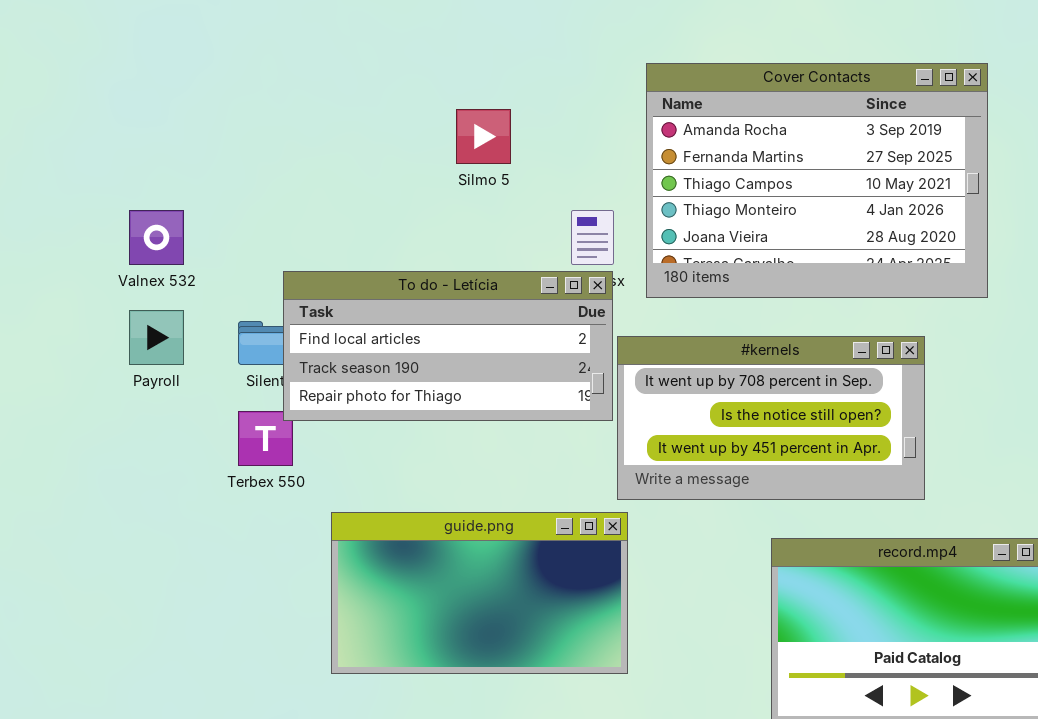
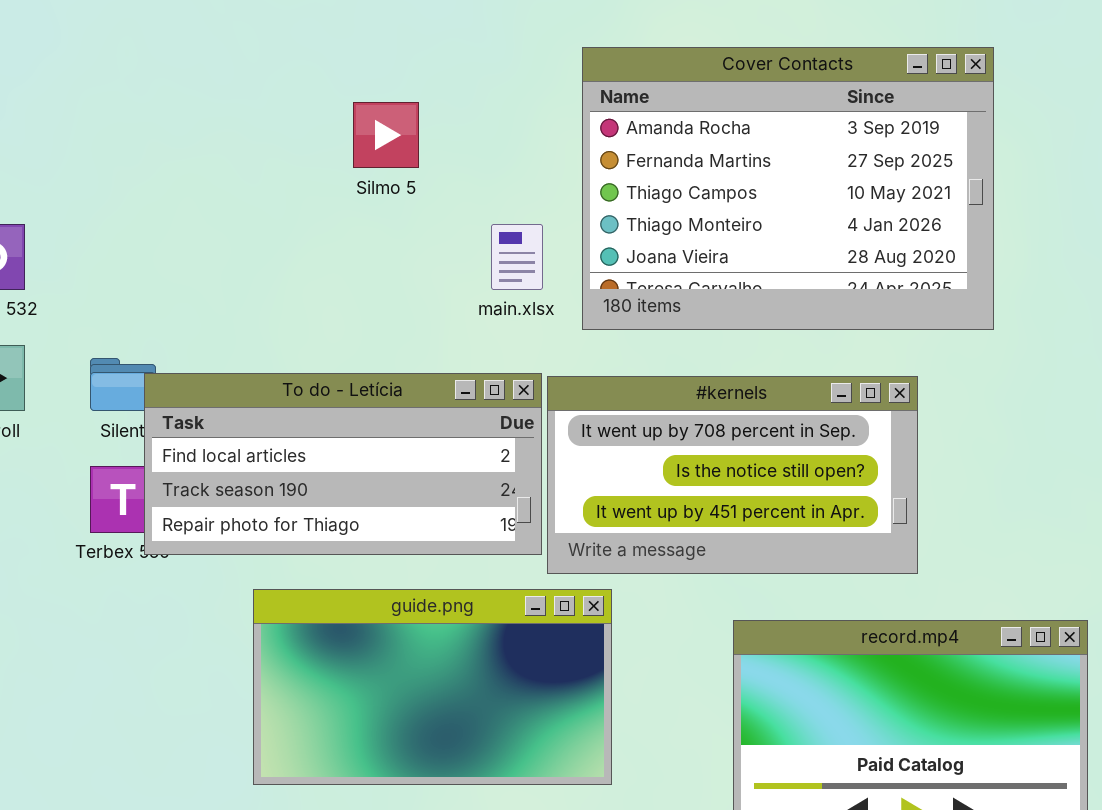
To do - Letícia: [283,271,613,421] -> [144,373,542,555], moved
guide.png: [331,512,628,674] -> [253,589,612,785], moved

